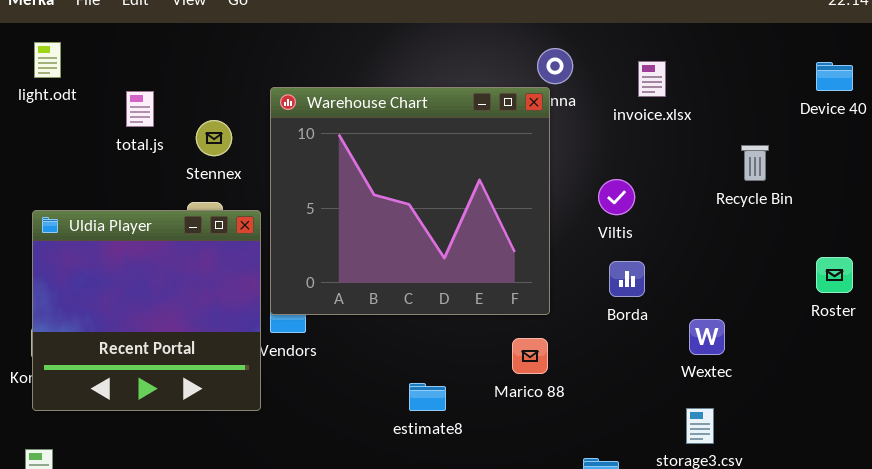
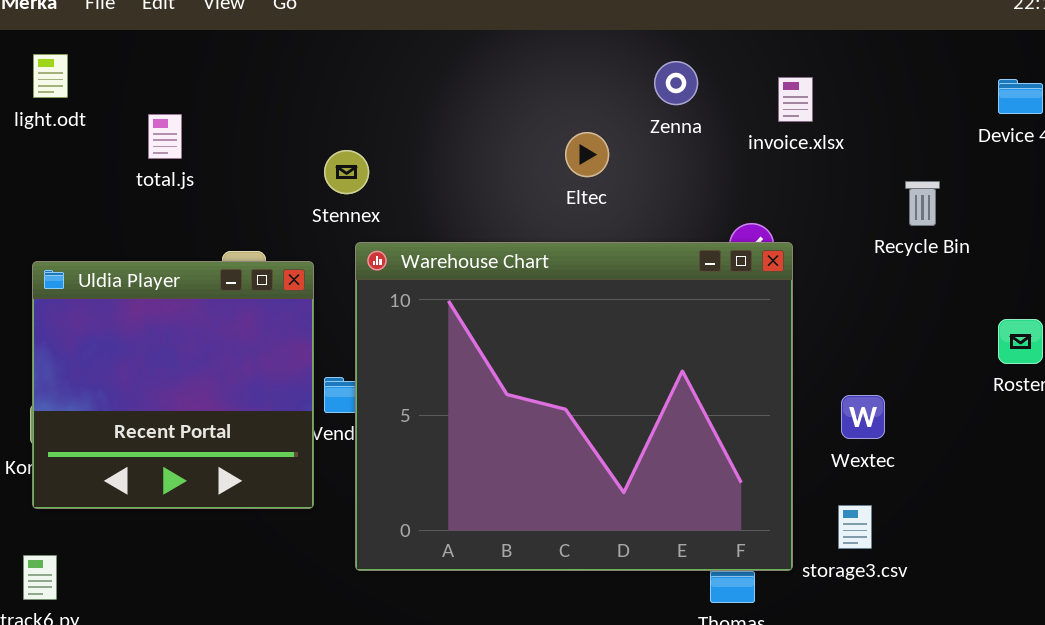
Warehouse Chart: [270,87,550,315] -> [355,242,793,571], moved, resized
Stennex: [196,120,232,156] -> [324,150,369,194], moved

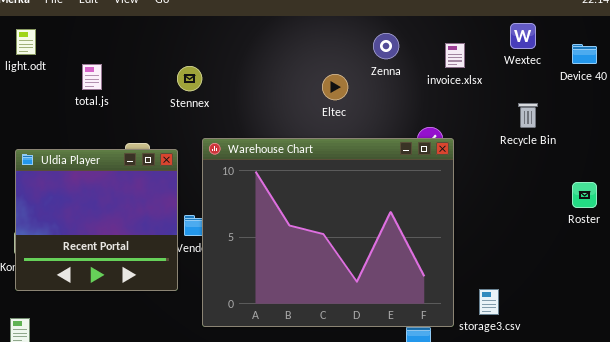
Stennex: [324,150,369,194] -> [177,66,202,91], moved
Wextec: [841,395,885,439] -> [510,23,536,49], moved

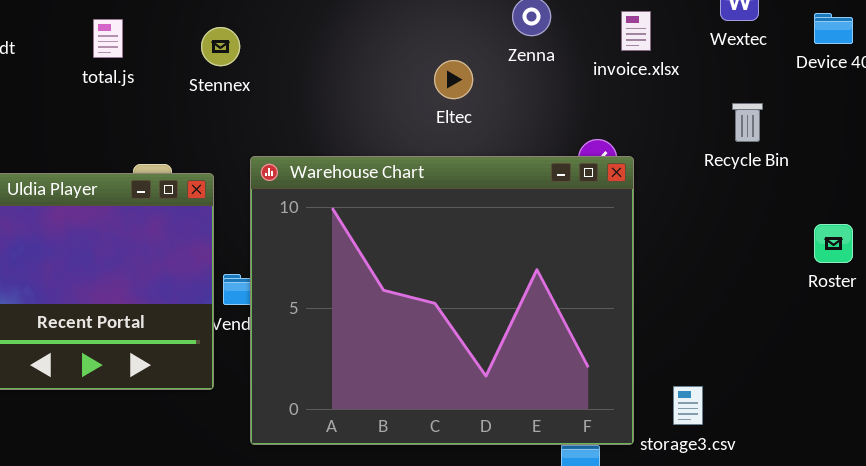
total.js: [82,64,102,90] -> [93,19,123,58], moved
Stennex: [177,66,202,91] -> [201,27,240,66], moved

